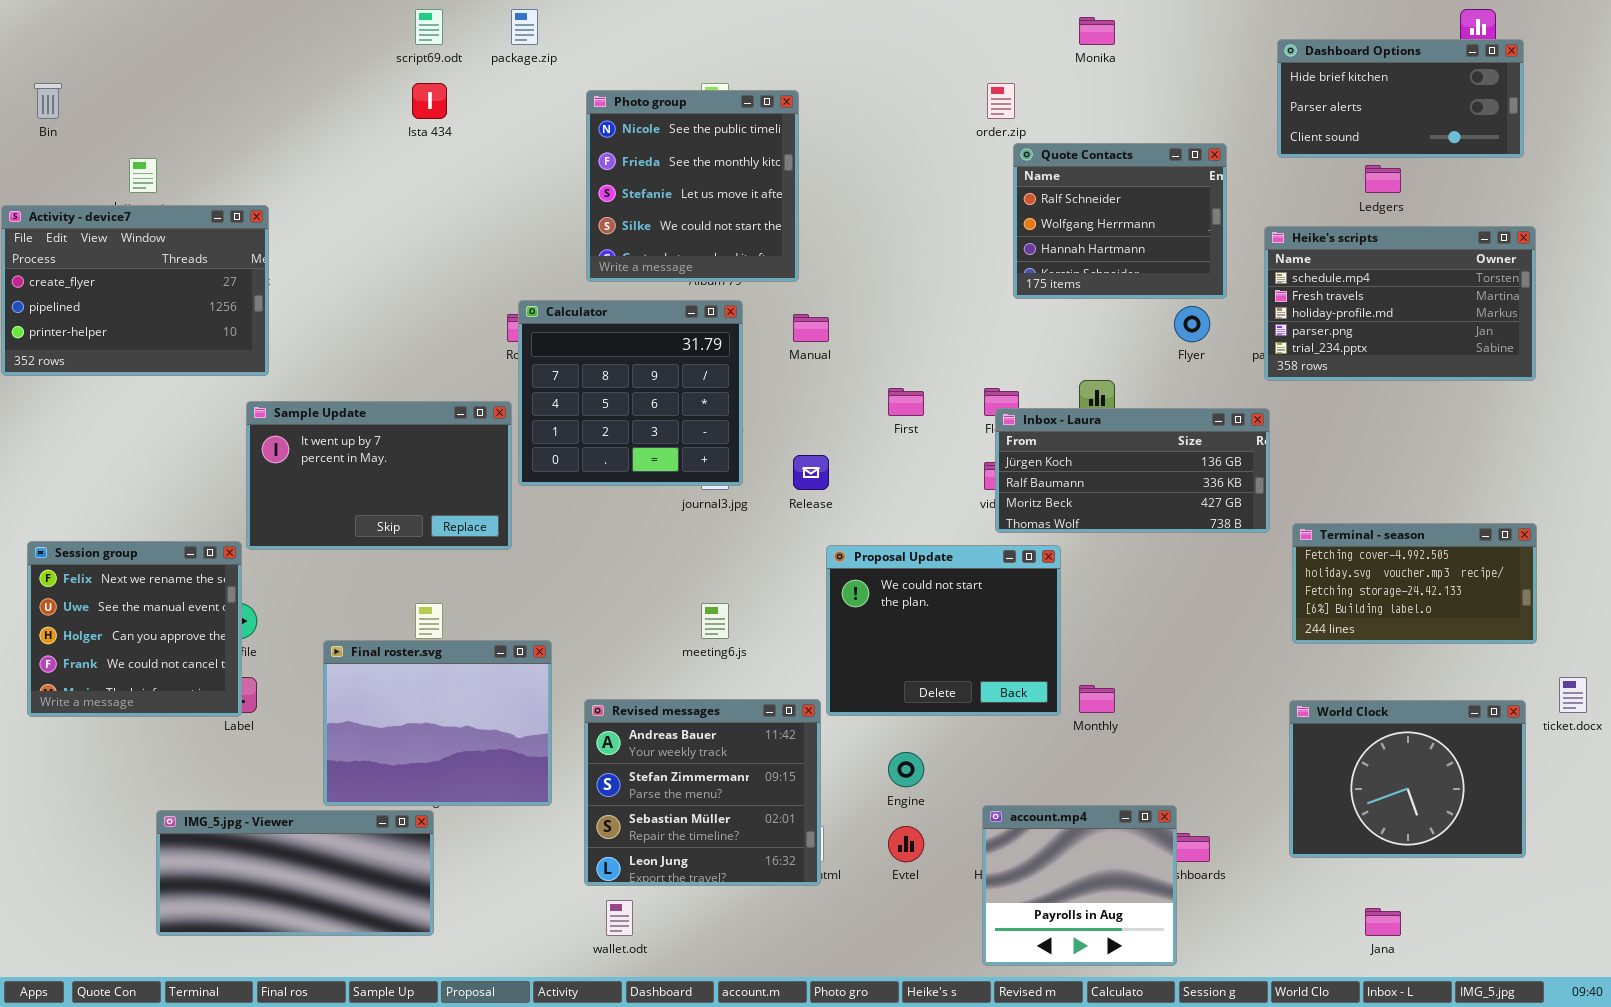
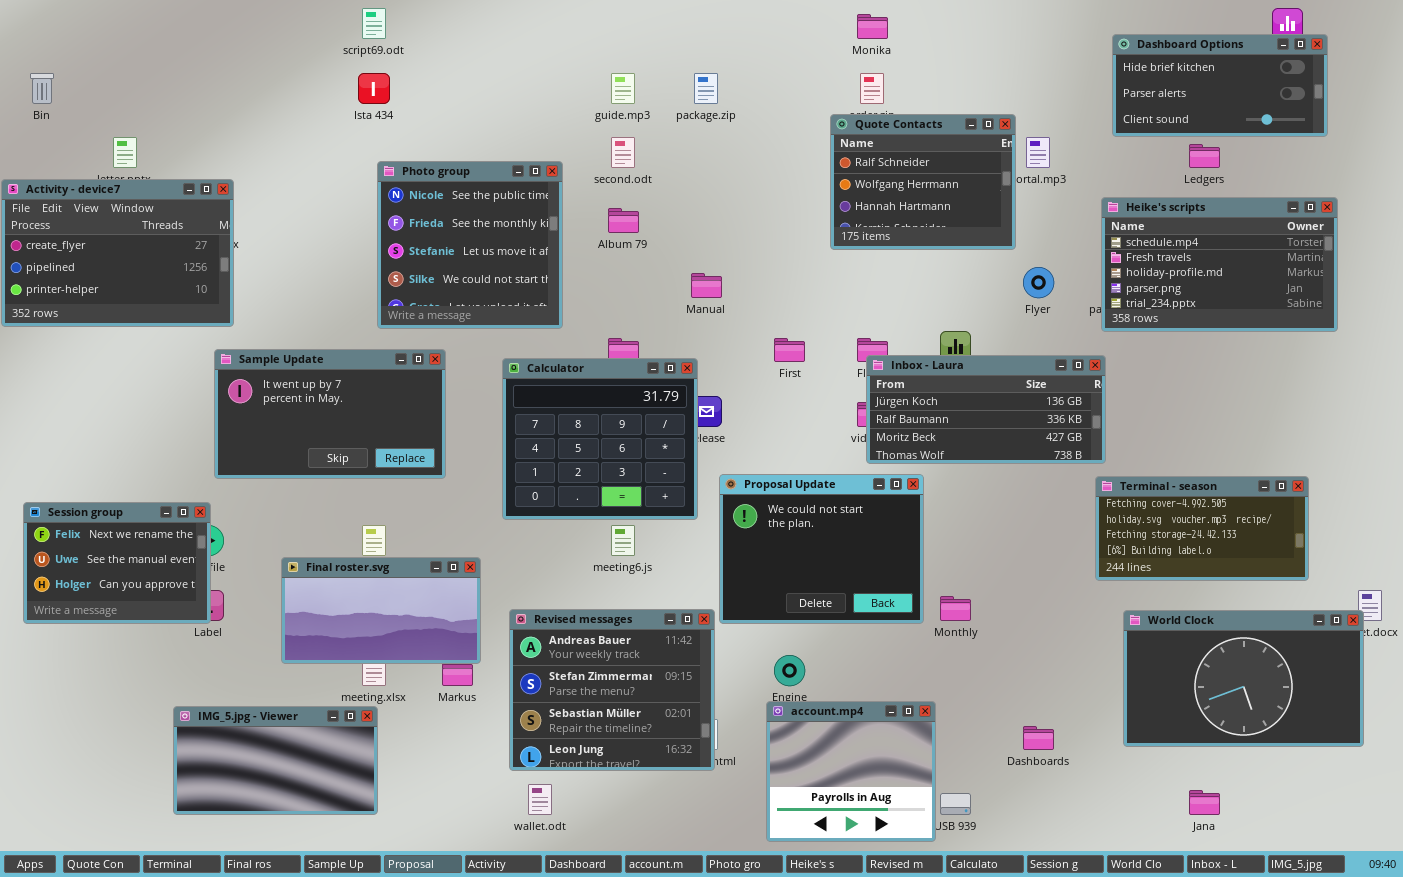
package.zip: [511,9,538,45] -> [694,73,718,104], moved
Monika: [1079,17,1115,45] -> [857,14,888,39], moved
Photo group: [586,90,799,282] -> [377,161,563,329], moved
Quote Contacts: [1013,143,1227,299] -> [830,114,1016,250], moved
Calculator: [518,300,743,486] -> [502,358,698,520], moved
Terminal - season: [1292,523,1537,644] -> [1095,476,1309,581], moved
Session group: [27,541,242,717] -> [23,502,211,624], resized
Final roster.svg: [323,640,552,806] -> [281,557,481,664], resized
World Clock: [1289,700,1526,858] -> [1123,610,1364,747], resized
account.mp4: [982,805,1177,966] -> [766,701,936,842], moved
IMG_5.jpg - Viewer: [156,810,434,936] -> [173,706,378,815], resized

